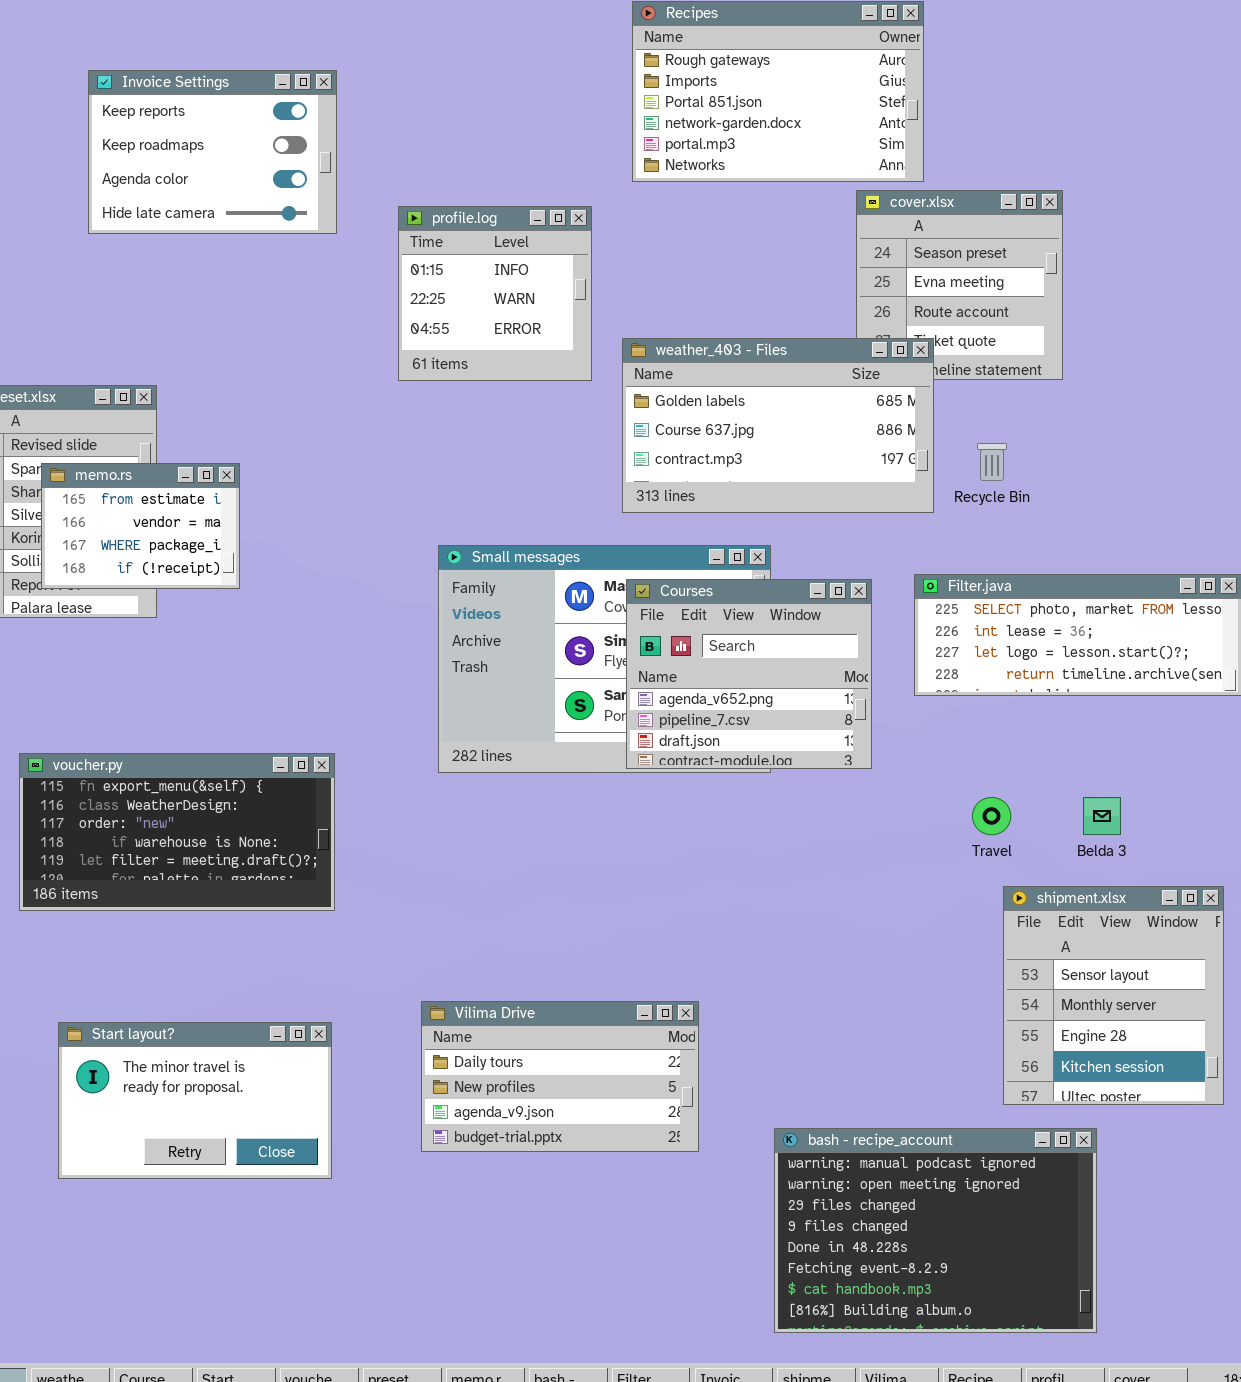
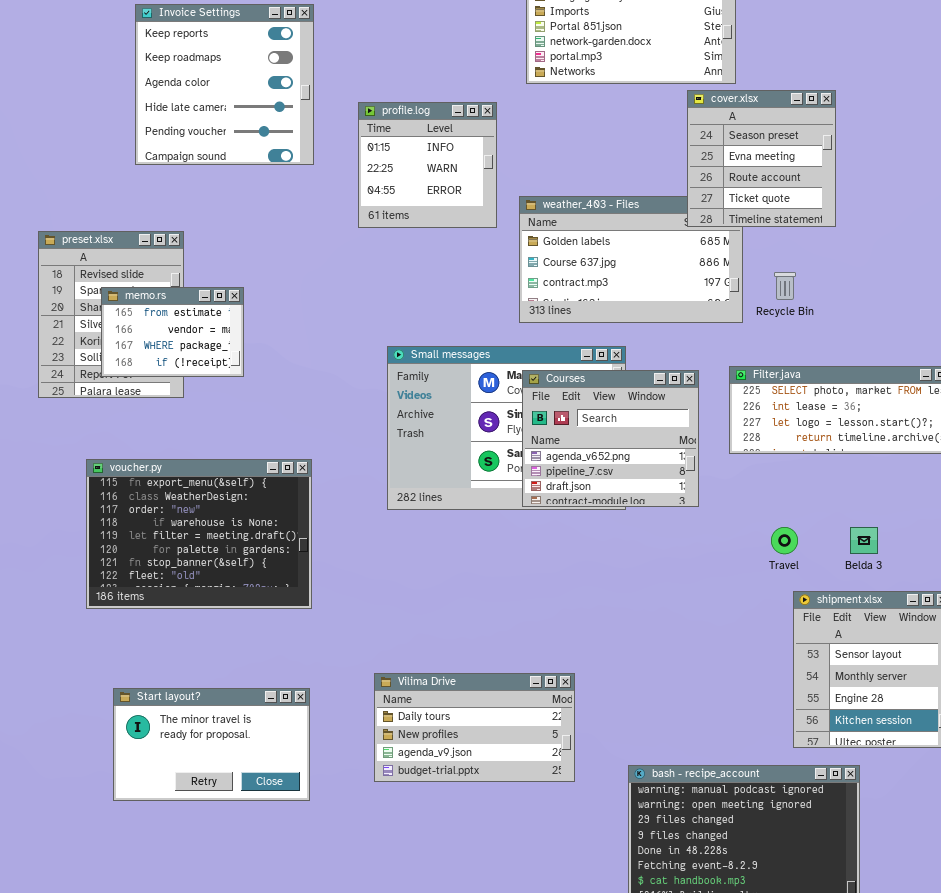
Invoice Settings: [88,70,337,234] -> [135,4,314,165], resized
cover.xlsx: [856,190,1063,380] -> [687,90,836,227], raised
voucher.py: [19,753,335,911] -> [86,459,312,609], resized

